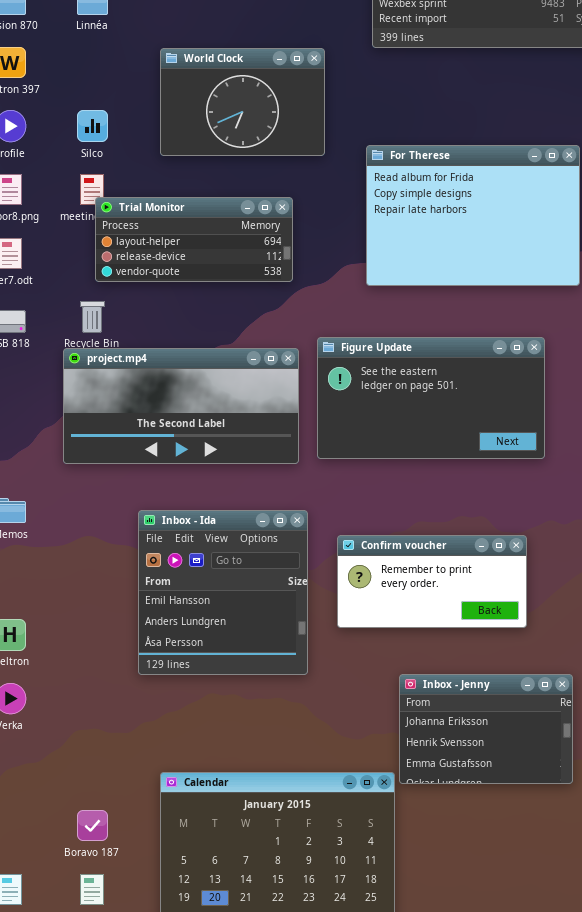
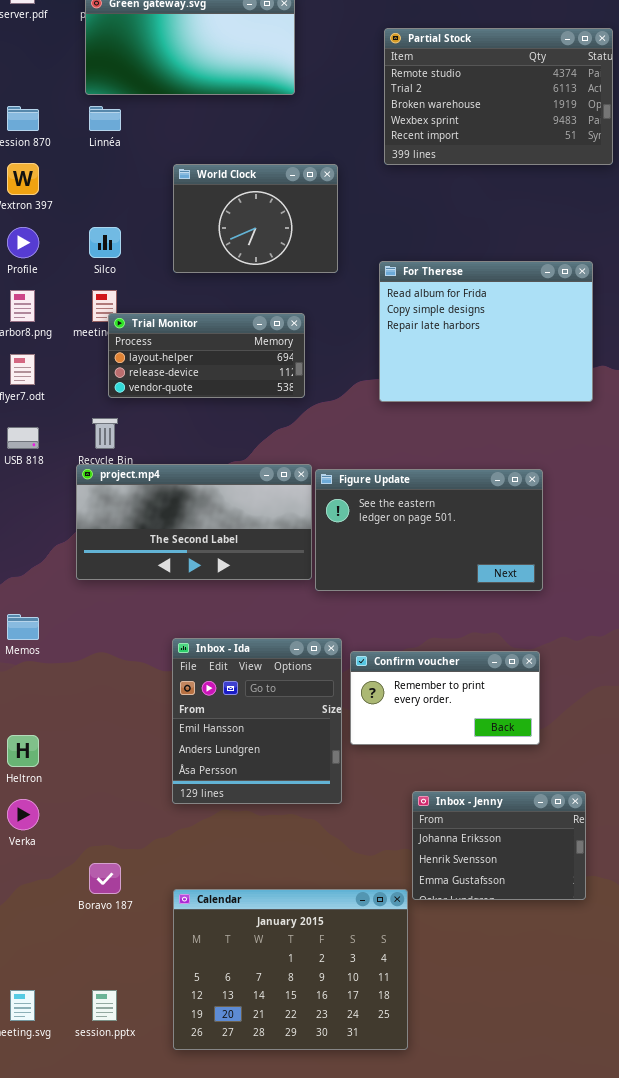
Figure Update: [317,337,545,459] -> [315,469,543,591], moved
Inbox - Ida: [138,510,308,675] -> [172,638,342,804], moved
Boravo 187: [77,810,108,841] -> [89,863,121,894], moved

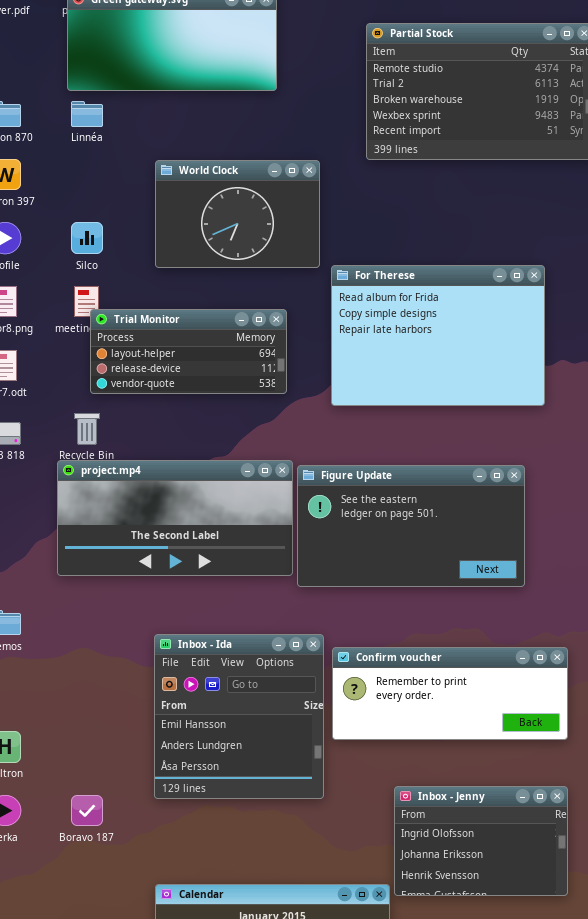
For Therese: [379,261,593,402] -> [331,265,545,406], moved
Confirm voucher: [350,651,540,745] -> [332,647,568,740], resized
Inbox - Jenny: [412,791,586,900] -> [394,786,568,896], scrolled up 1 row
Boravo 187: [89,863,121,894] -> [71,795,103,826], moved

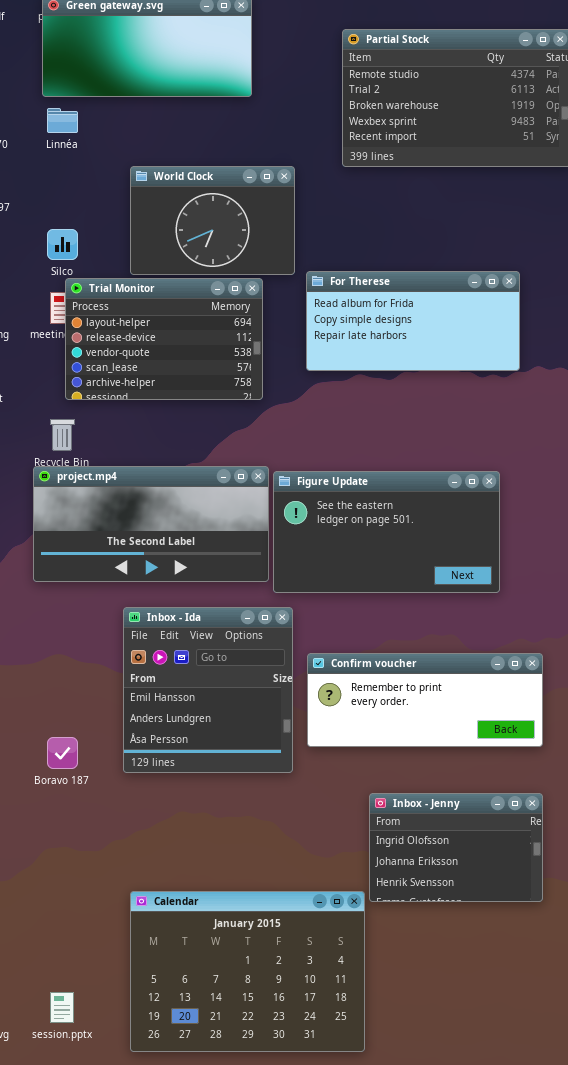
For Therese: [331,265,545,406] -> [306,271,520,371], resized
Trial Monitor: [90,309,287,394] -> [65,278,263,400], resized
Inbox - Ida: [154,634,324,799] -> [123,607,293,773], moved
Boravo 187: [71,795,103,826] -> [47,737,78,769], moved

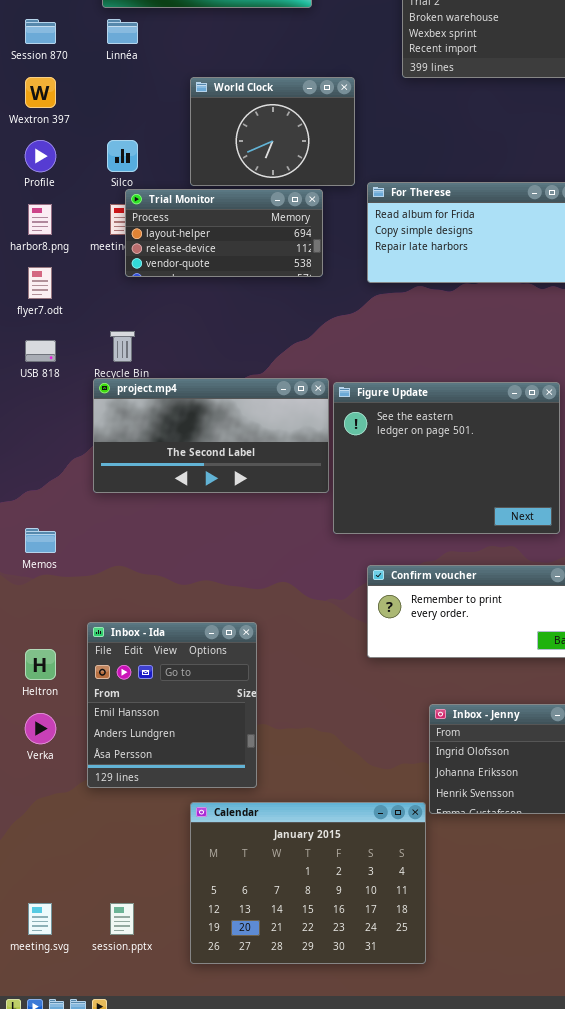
Trial Monitor: [65,278,263,400] -> [125,189,323,277], resized
Figure Update: [273,471,500,593] -> [333,382,560,534], resized
Inbox - Ida: [123,607,293,773] -> [87,622,257,788], moved

